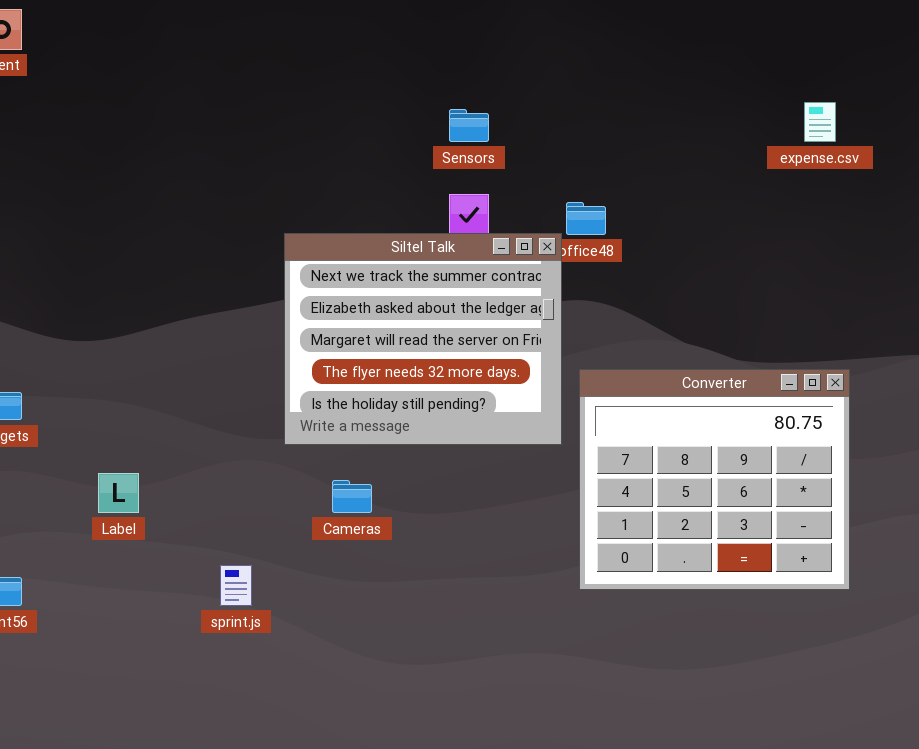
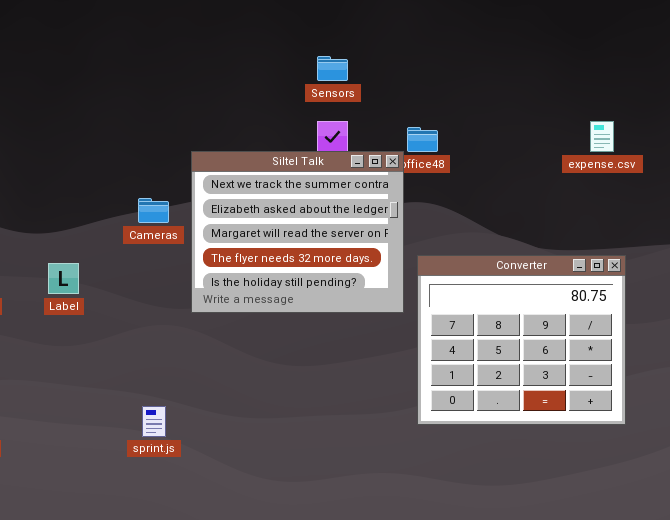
expense.csv: [804,102,836,142] -> [590,121,614,152], moved
Label: [98,473,139,513] -> [48,263,79,294], moved
Cameras: [332,480,372,513] -> [138,198,169,223], moved

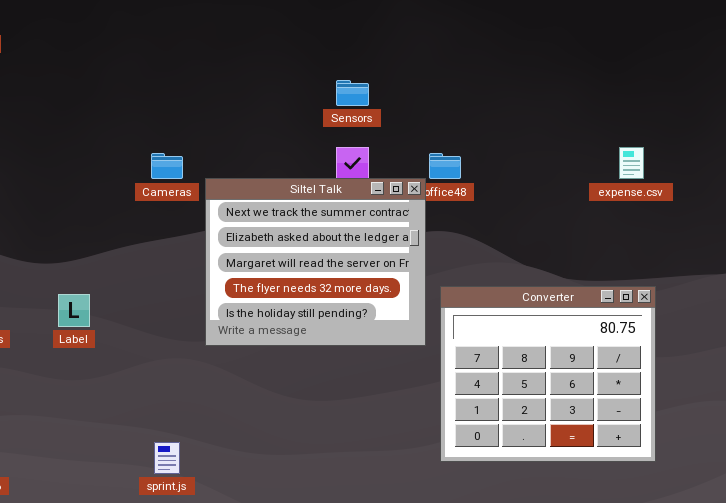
Cameras: [138,198,169,223] -> [151,153,183,179], moved

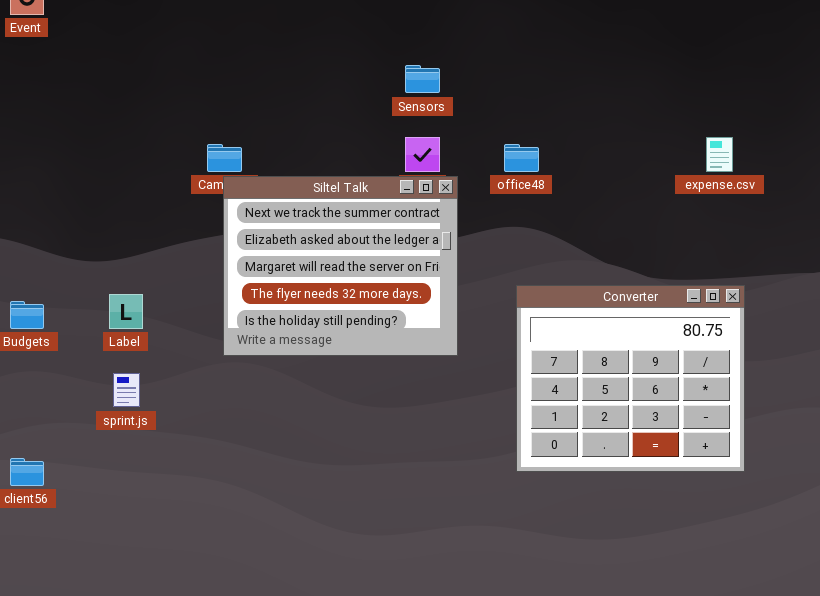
Siltel Talk: [205,178,426,346] -> [223,176,458,356], moved
sprint.js: [154,442,180,474] -> [113,373,140,407], moved

